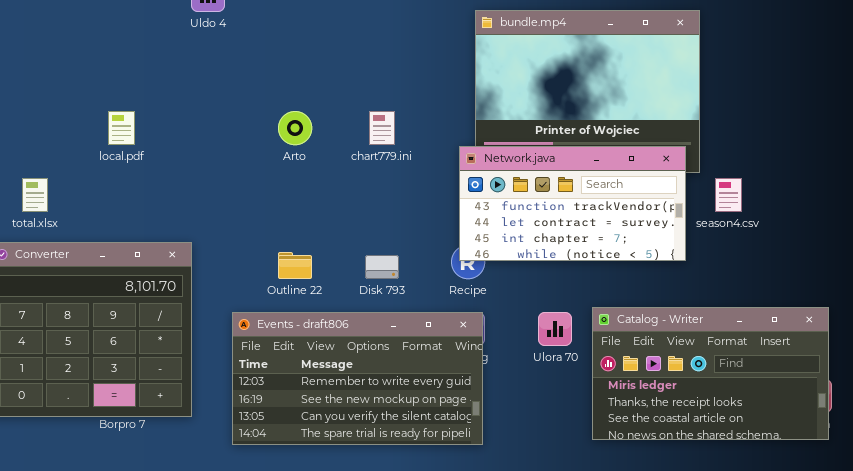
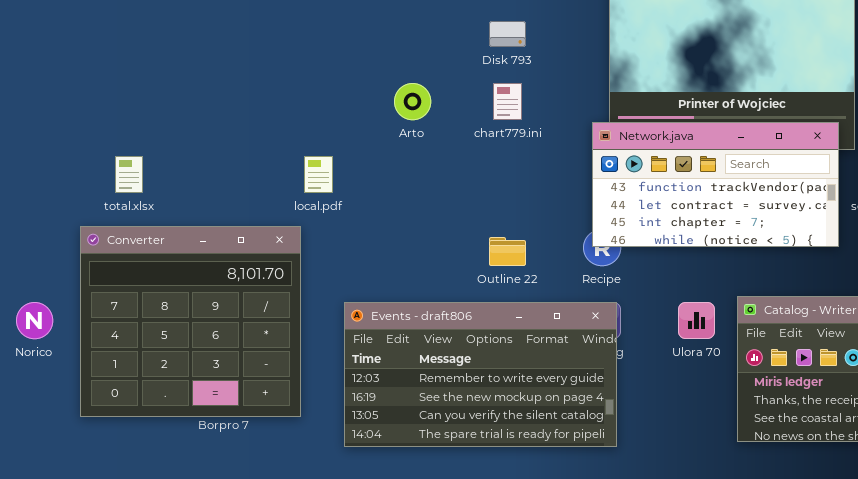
local.pdf: [108,111,135,145] -> [304,156,333,193], moved
Outline 22: [278,252,312,279] -> [489,237,526,266], moved
Disk 793: [365,255,399,279] -> [489,21,526,47], moved

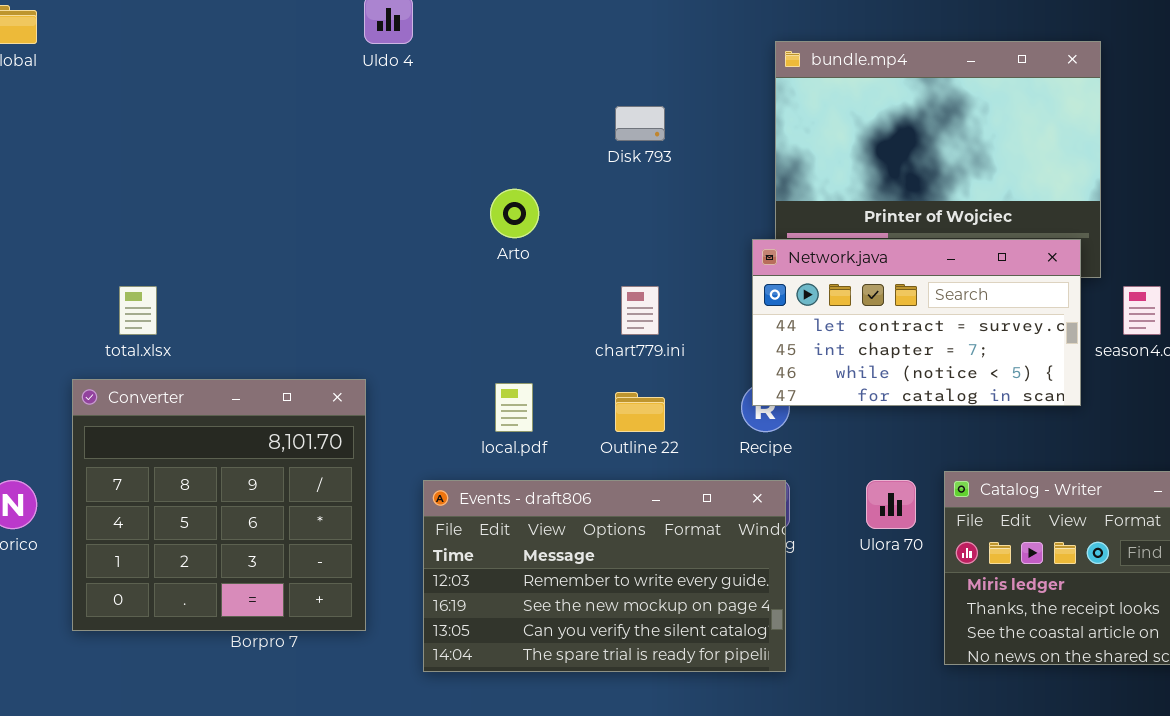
chart779.ini: [493,83,522,120] -> [621,286,659,335], moved
Network.java: [592,122,839,247] -> [752,239,1081,406], scrolled down 1 row
local.pdf: [304,156,333,193] -> [495,383,533,432], moved

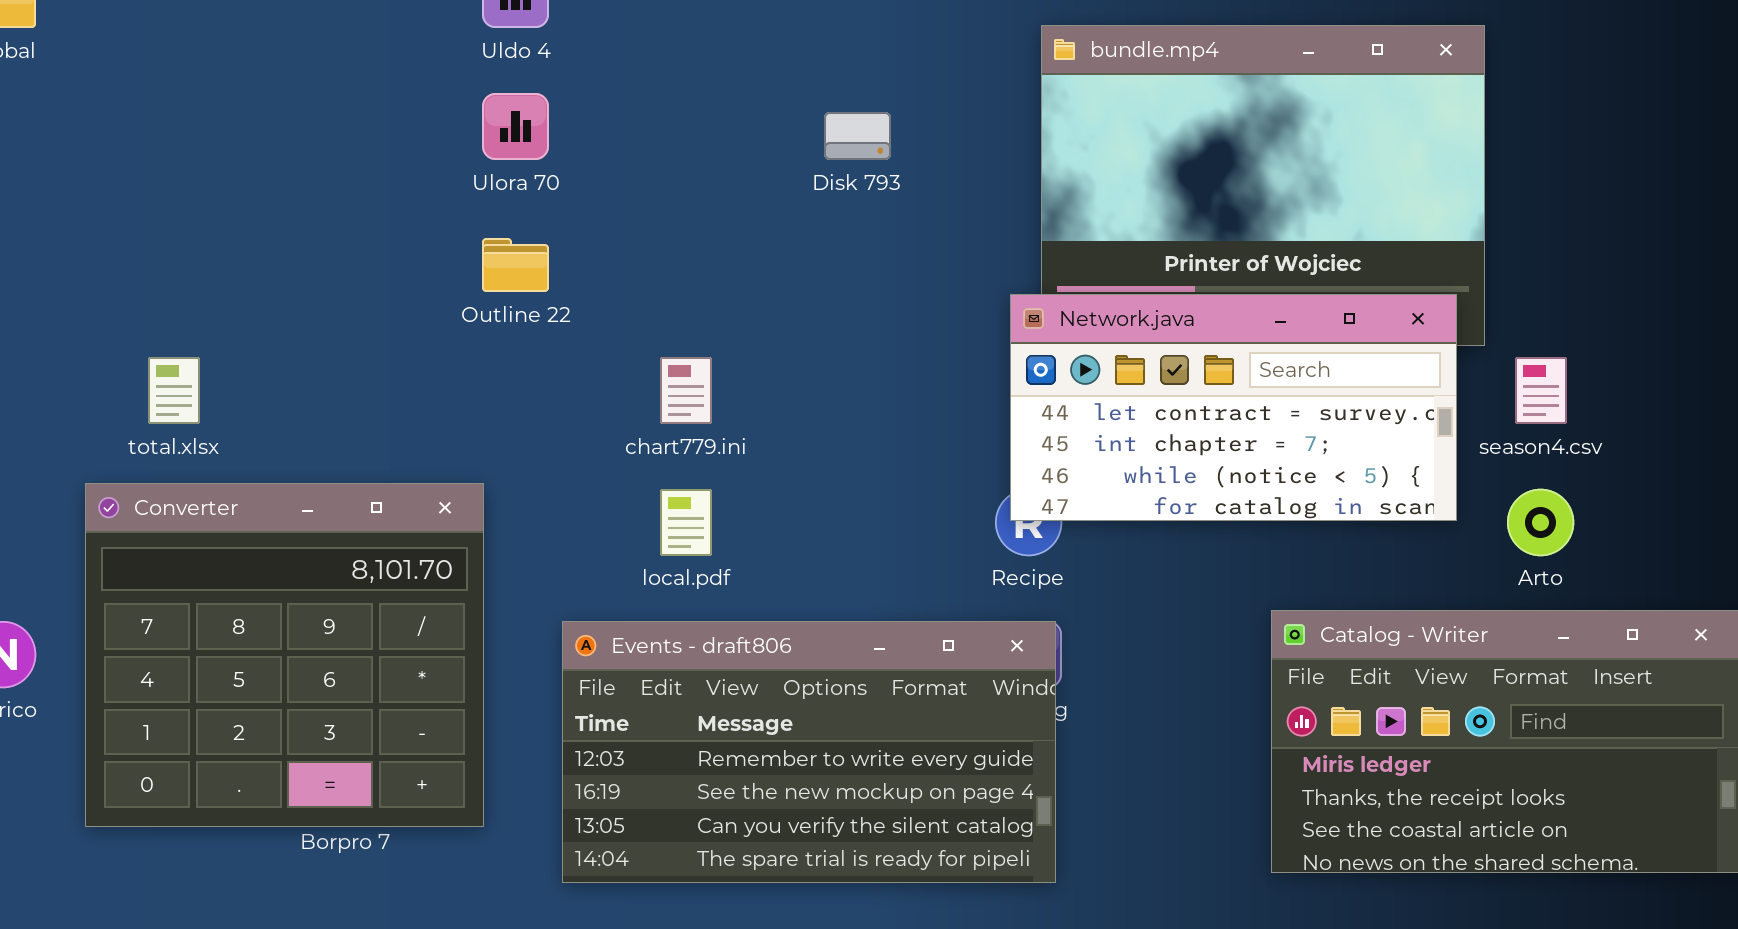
Arto: [490,189,539,238] -> [1507,489,1574,556], moved
chart779.ini: [621,286,659,335] -> [660,357,712,424], moved
Outline 22: [615,392,665,432] -> [482,238,549,292], moved
Ulora 70: [866,480,916,529] -> [482,93,549,160], moved

